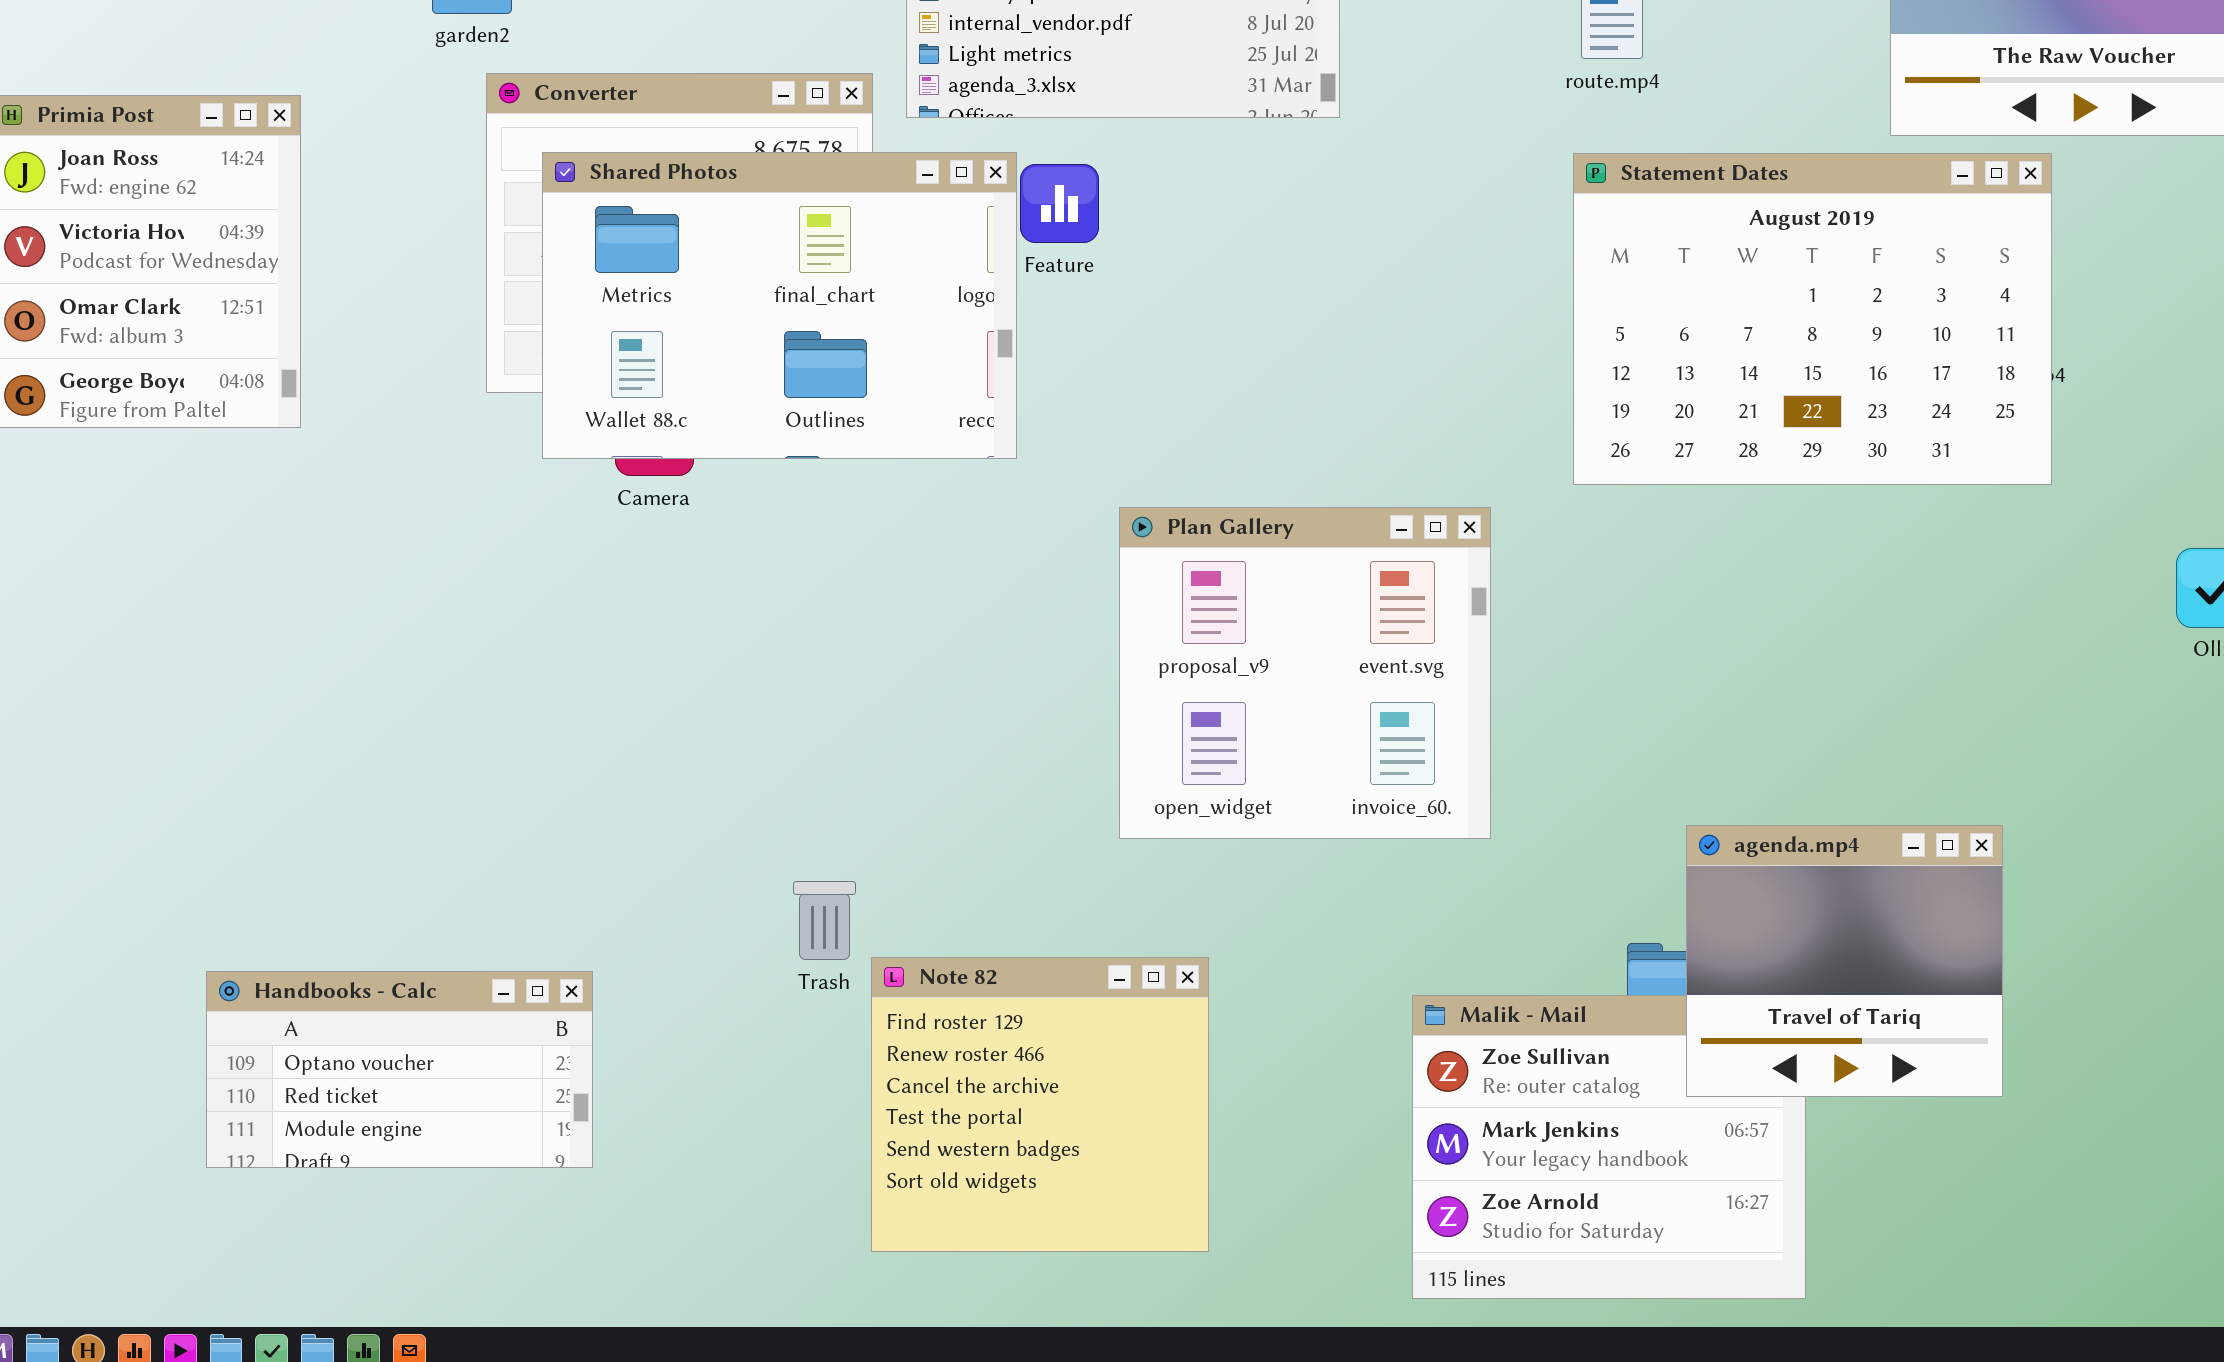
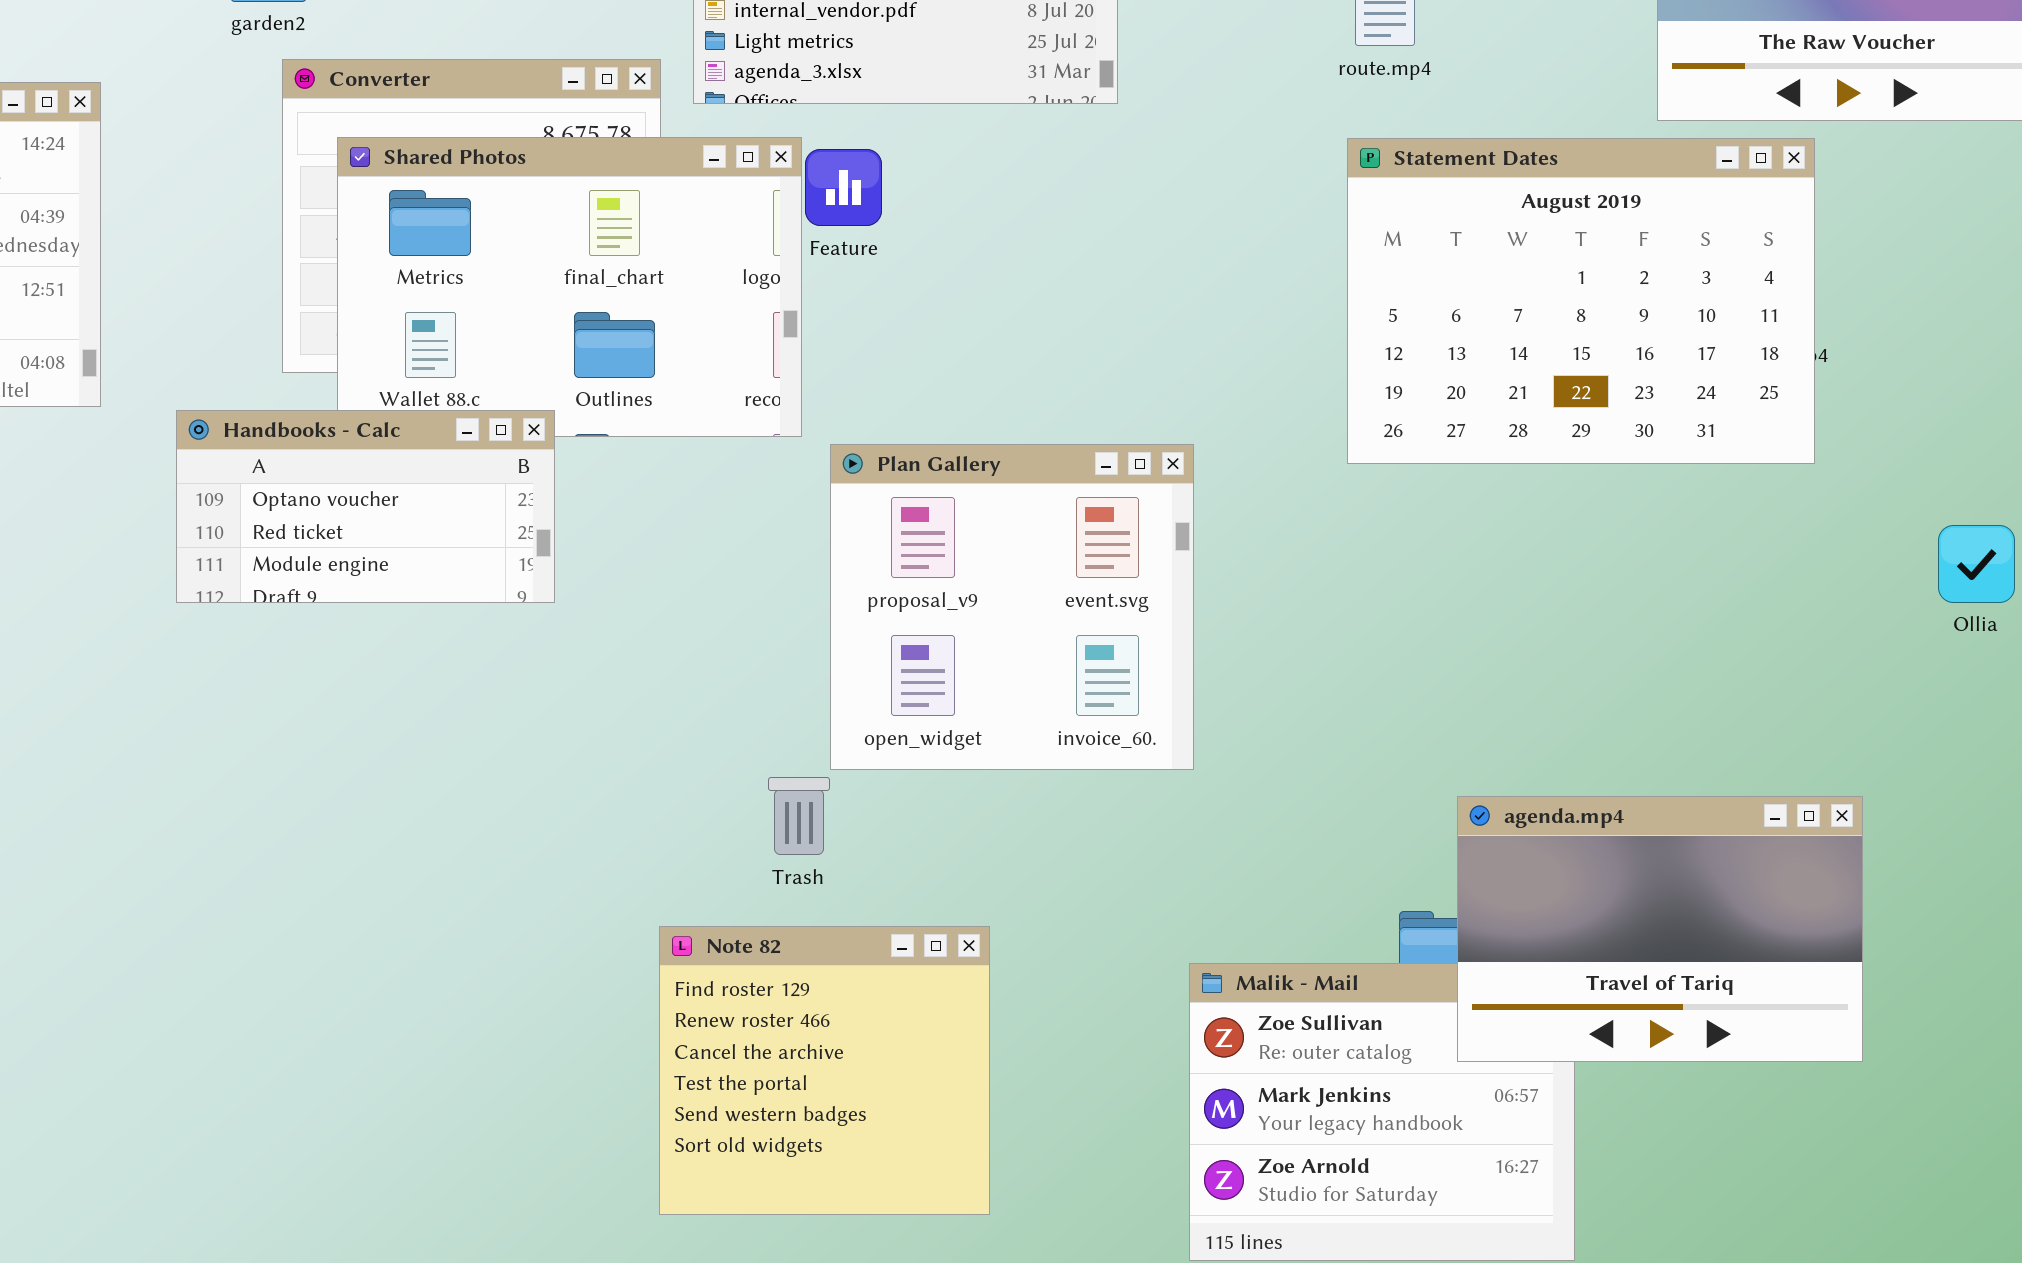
Plan Gallery: [1119,507,1491,839] -> [830,444,1194,770], moved
agenda.mp4: [1686,825,2003,1097] -> [1457,796,1863,1062], resized
Trash: [793,881,856,960] -> [768,777,830,855], moved
Handbooks - Calc: [206,971,593,1168] -> [176,410,555,603], moved

